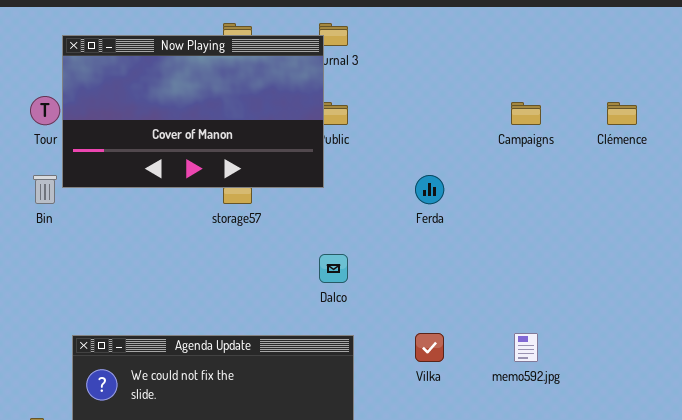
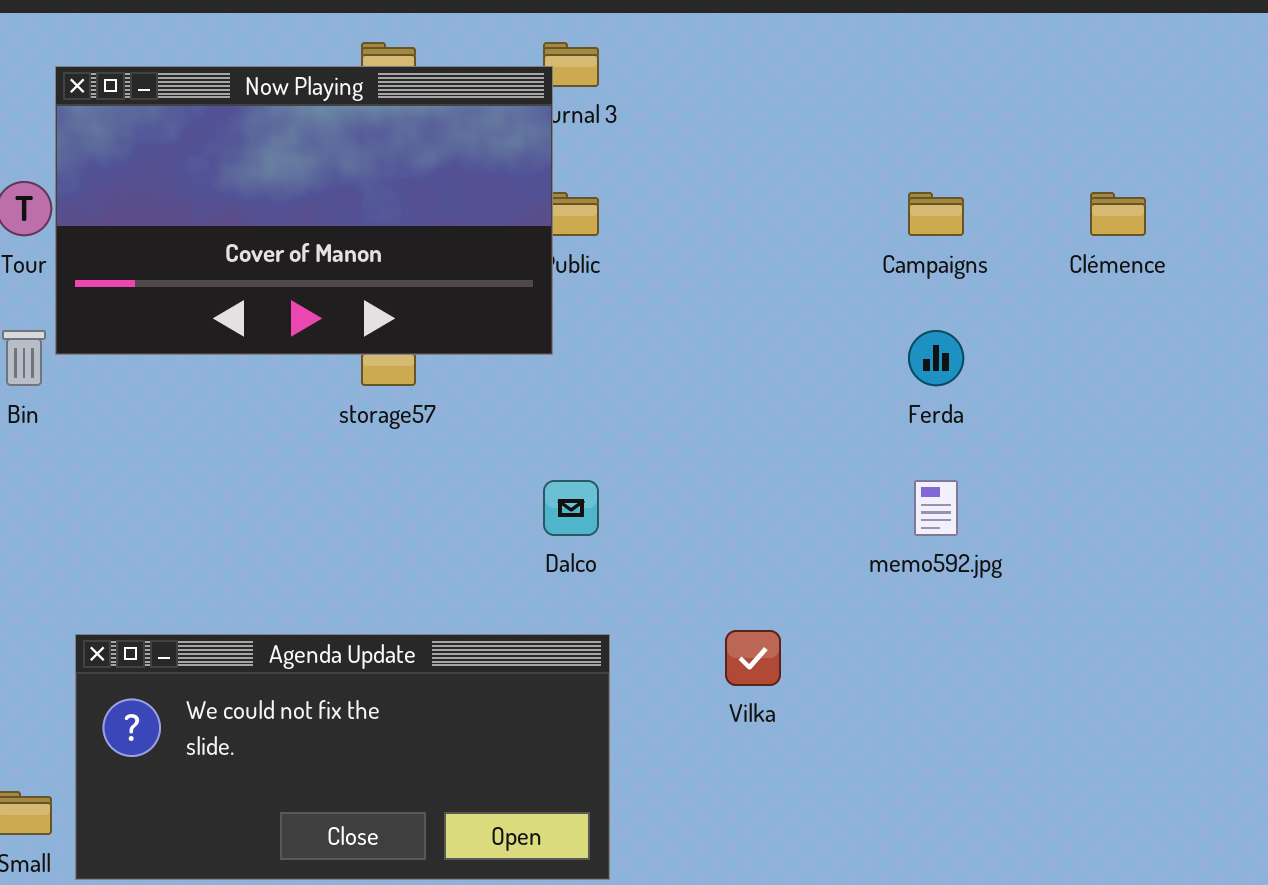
Ferda: [415,175,444,204] -> [908,330,964,386], moved
memo592.jpg: [514,333,538,362] -> [914,480,958,536], moved

